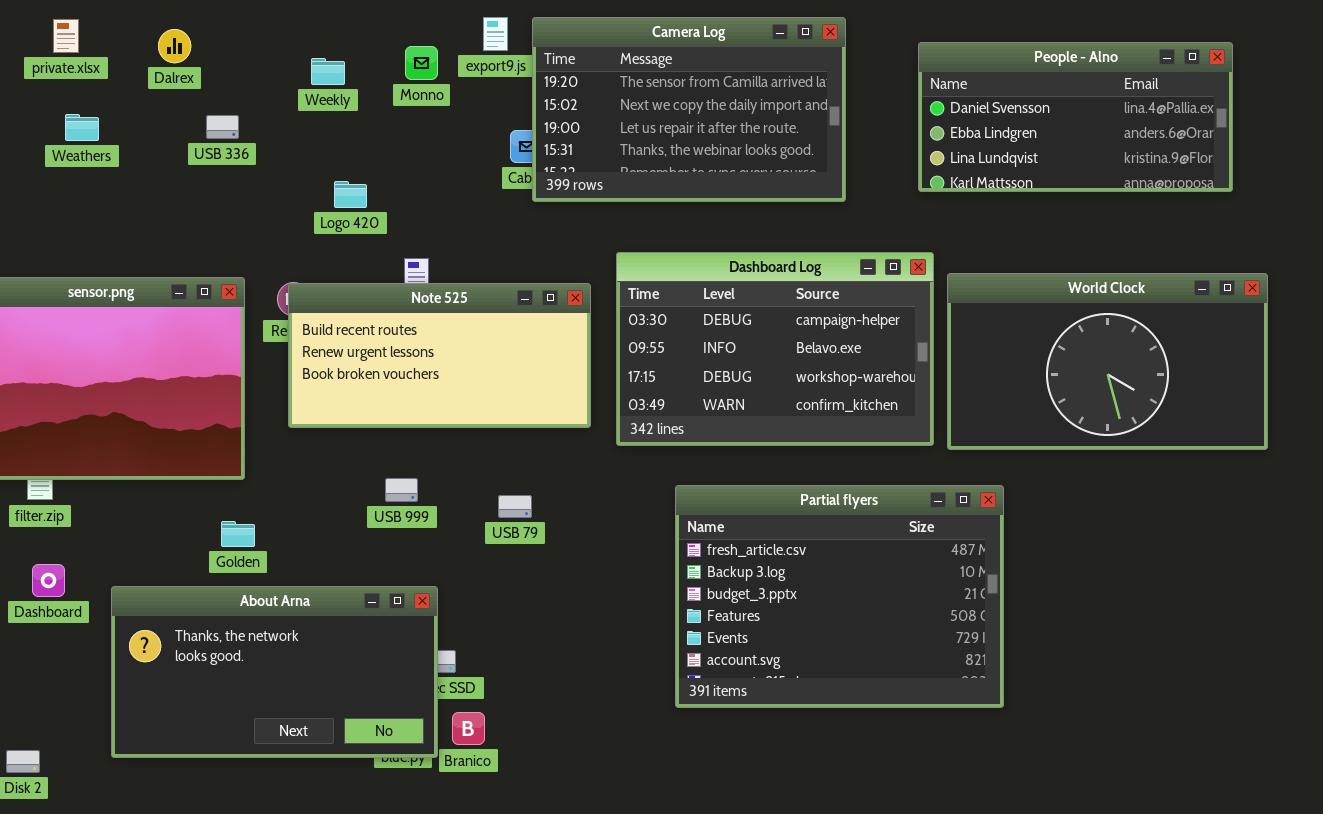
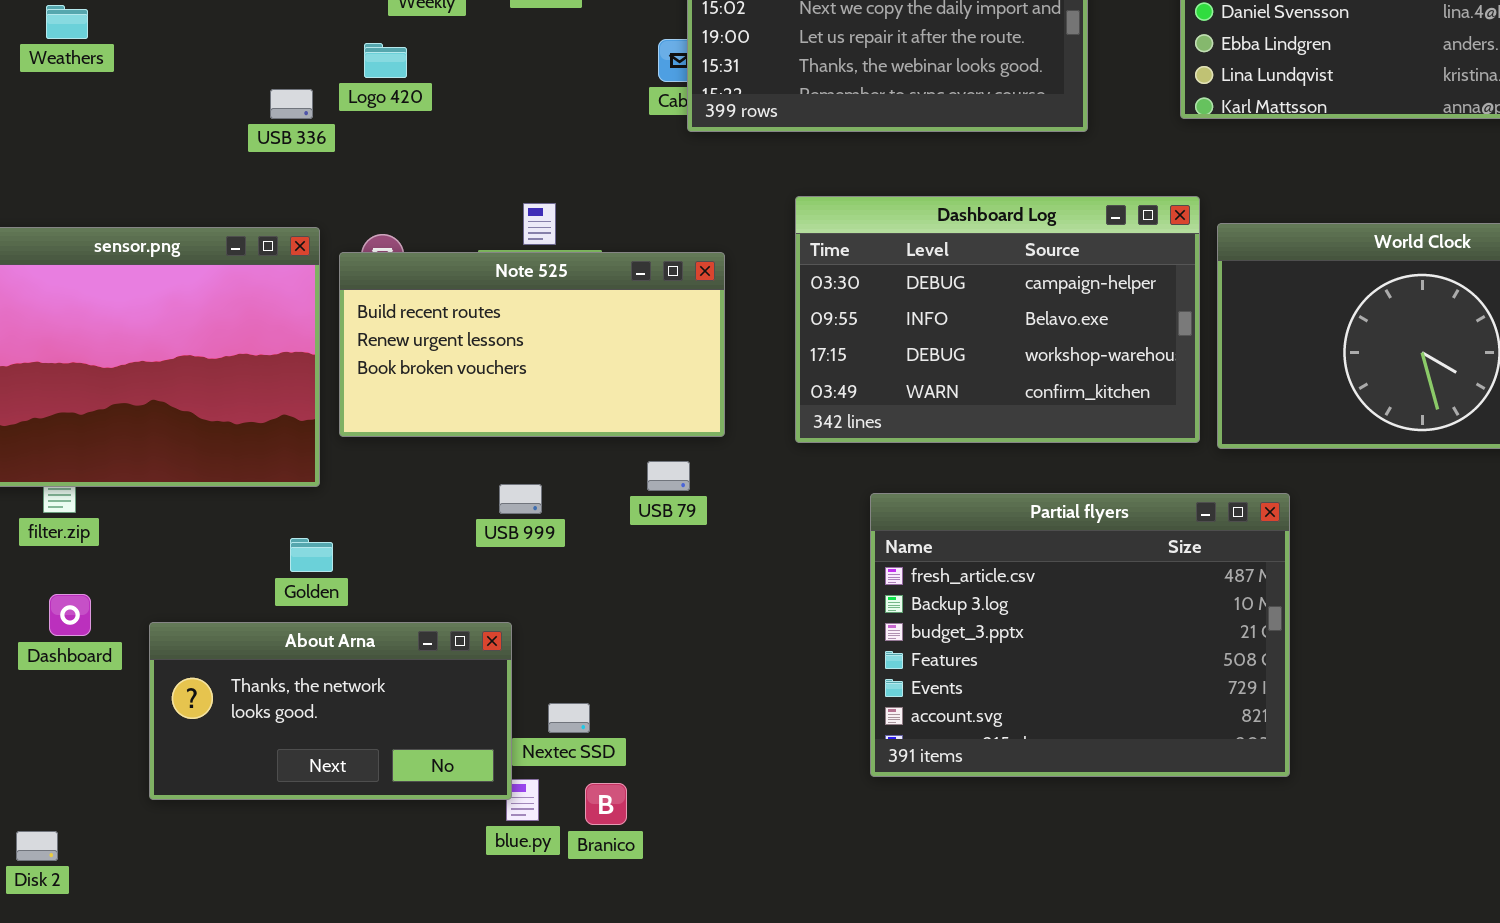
Weathers: [65,114,99,141] -> [46,5,88,39], moved
USB 336: [206,115,239,139] -> [270,89,313,119], moved
Logo 420: [334,181,367,208] -> [364,43,407,78], moved
Note 525: [288,283,591,428] -> [339,252,725,437], moved
USB 79: [498,495,532,518] -> [647,461,690,491], moved
About Arna: [111,586,438,758] -> [149,622,512,800], resized

